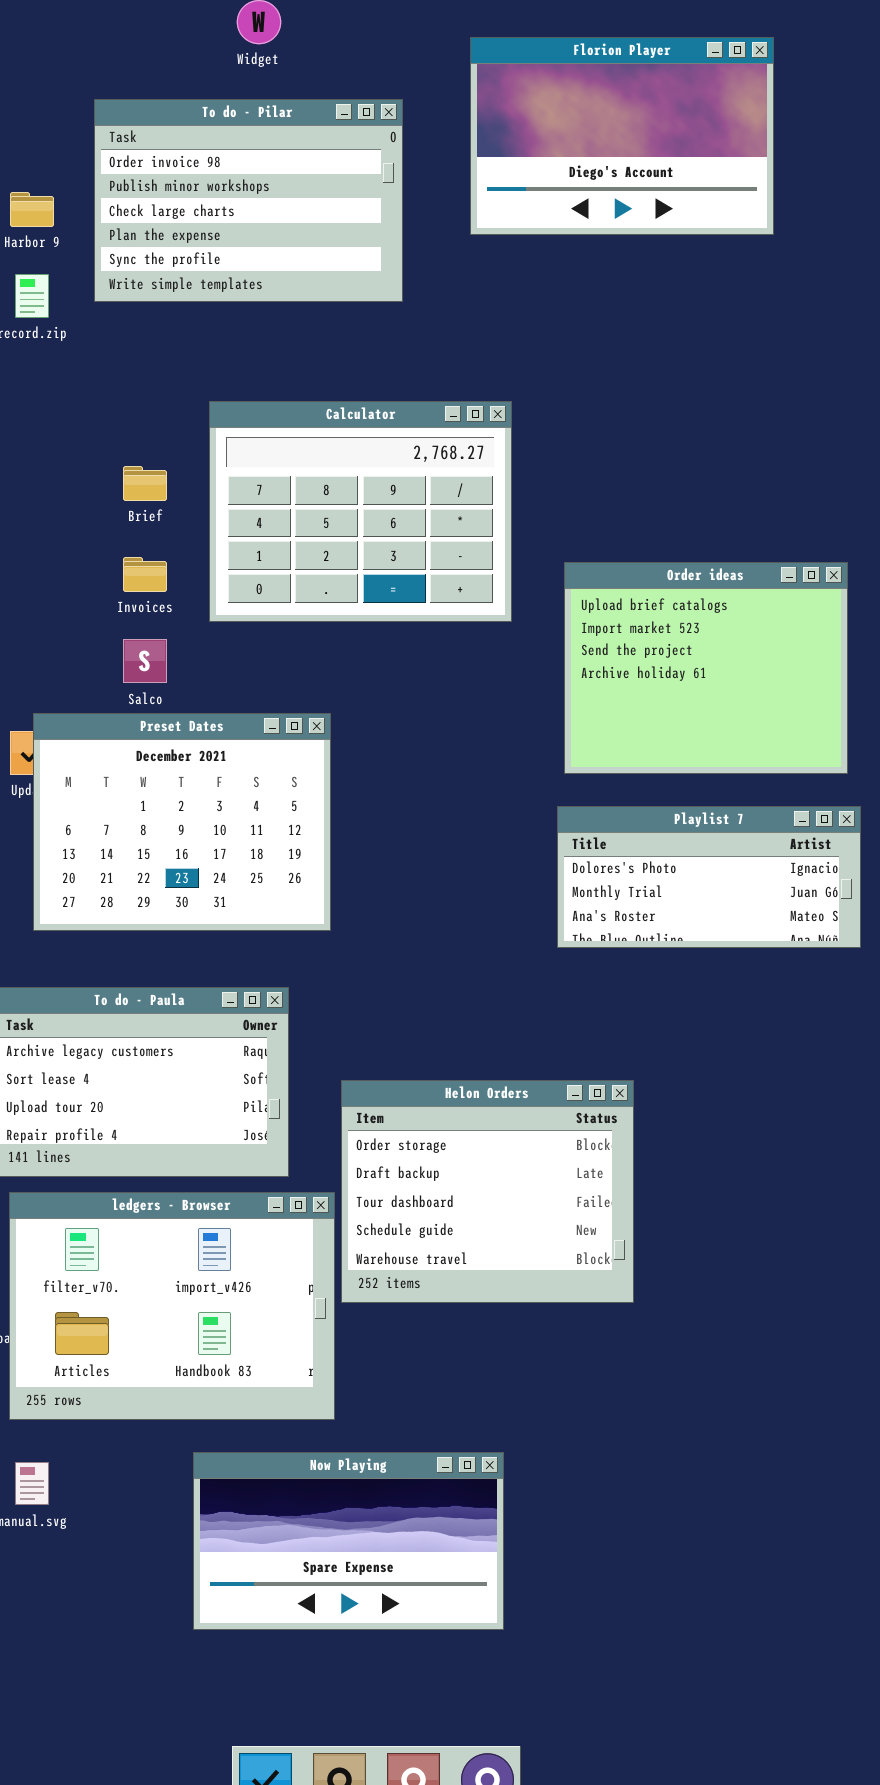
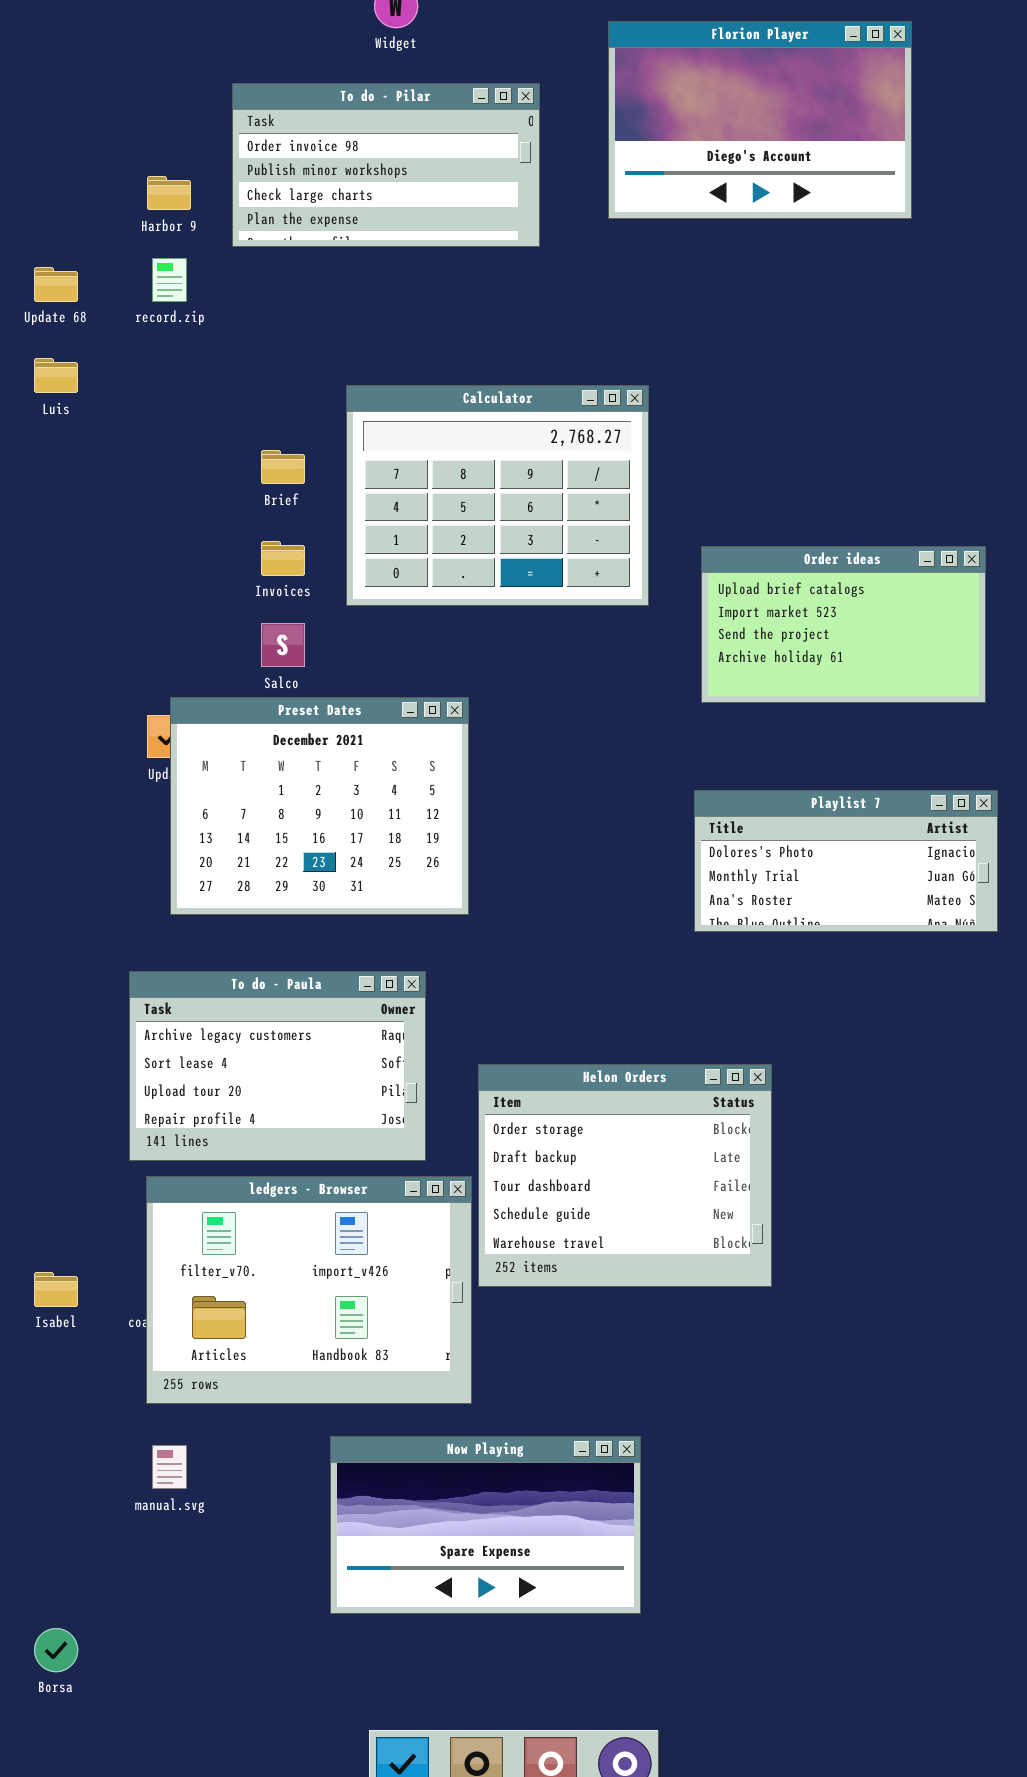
To do - Pilar: [94,99,403,302] -> [232,83,540,247], resized
Order ideas: [564,562,848,774] -> [701,546,986,703], resized

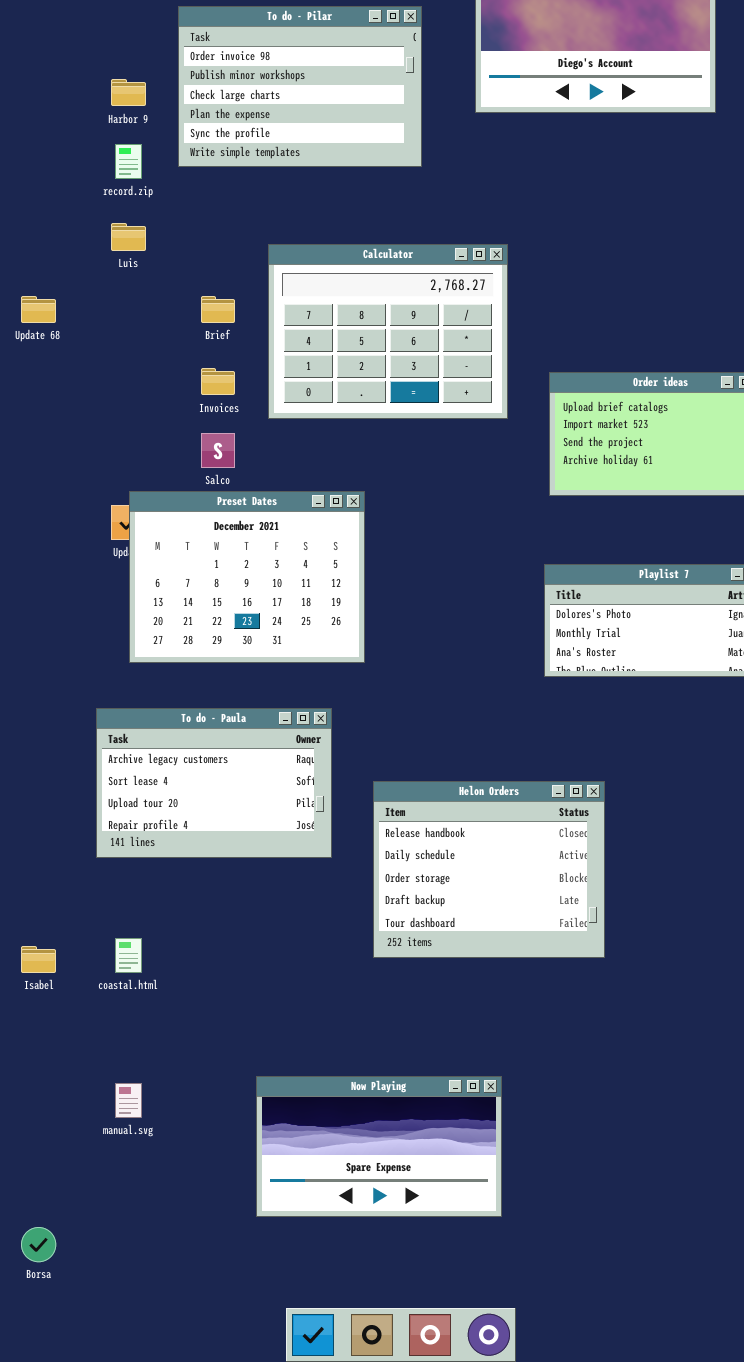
To do - Pilar: [232,83,540,247] -> [178,6,422,167], resized
Update 68: [34,267,78,302] -> [21,296,56,323], moved
Luis: [34,358,78,393] -> [111,223,146,251], moved
Helon Orders: [478,1064,772,1287] -> [373,781,605,958], scrolled up 2 rows
ledgers - Browser: [146,1176,472,1404] -> none, closed

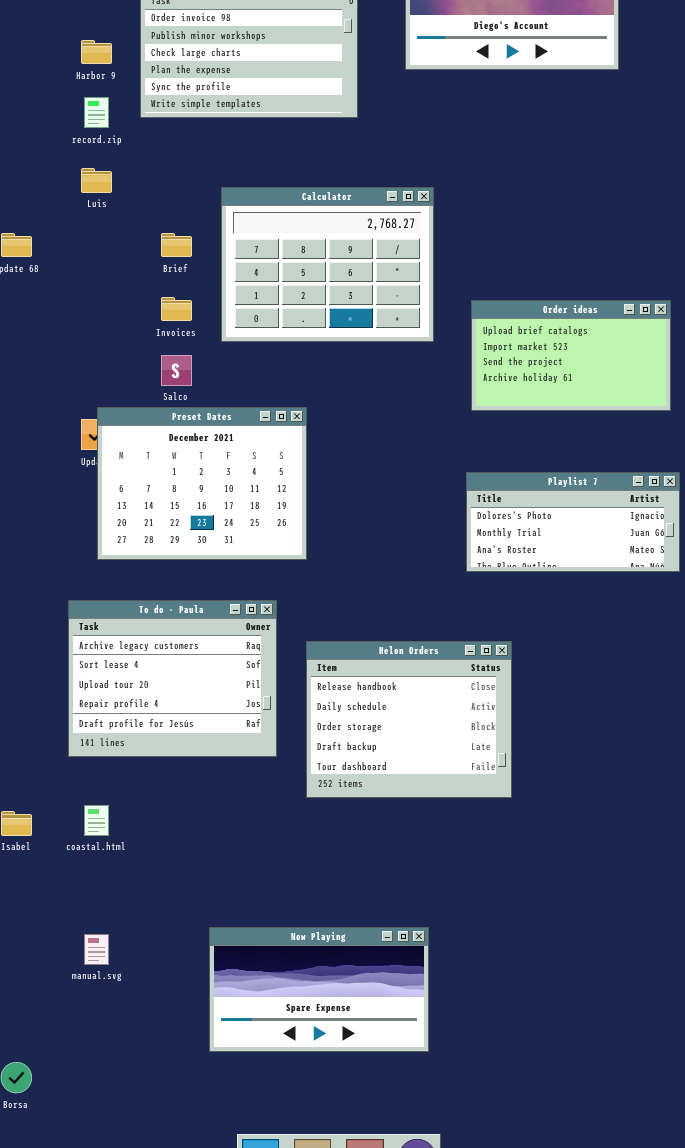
To do - Paula: [96,708,332,858] -> [68,600,277,757], resized
Helon Orders: [373,781,605,958] -> [306,641,512,798], moved

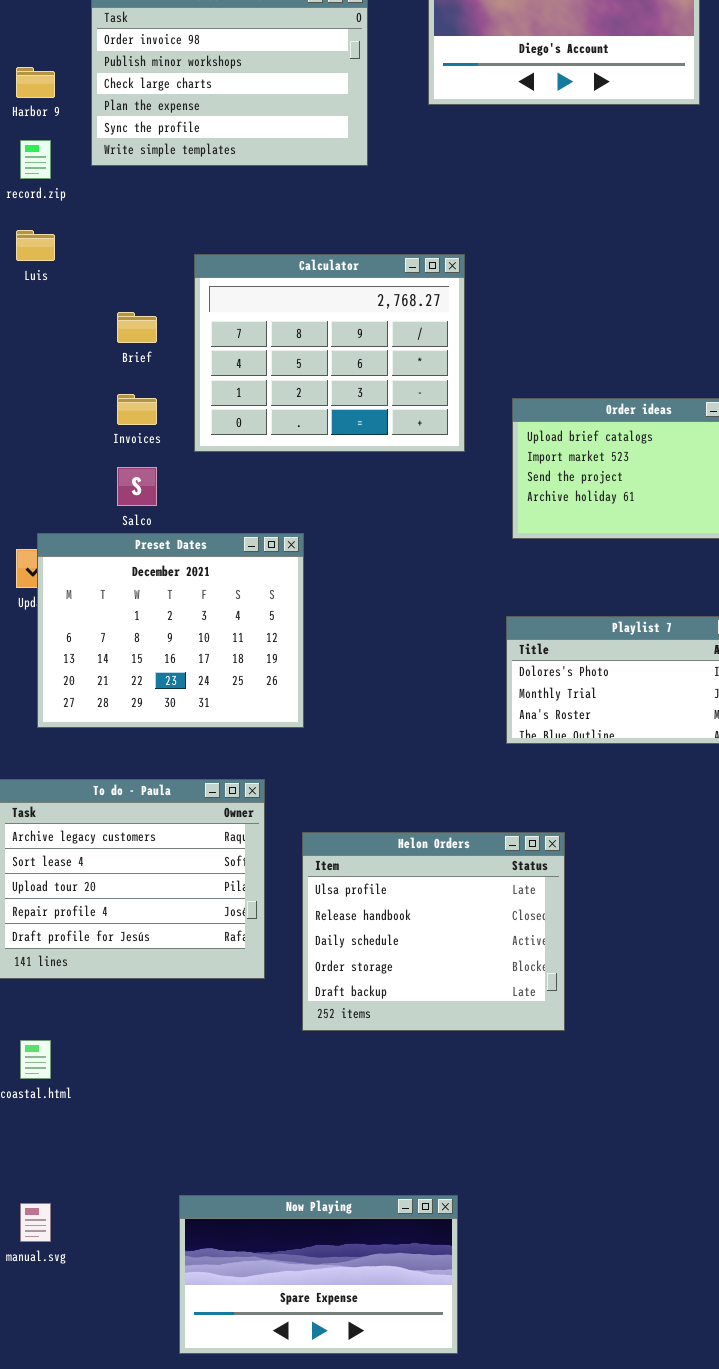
Helon Orders: [306,641,512,798] -> [302,832,565,1031], scrolled up 1 row

